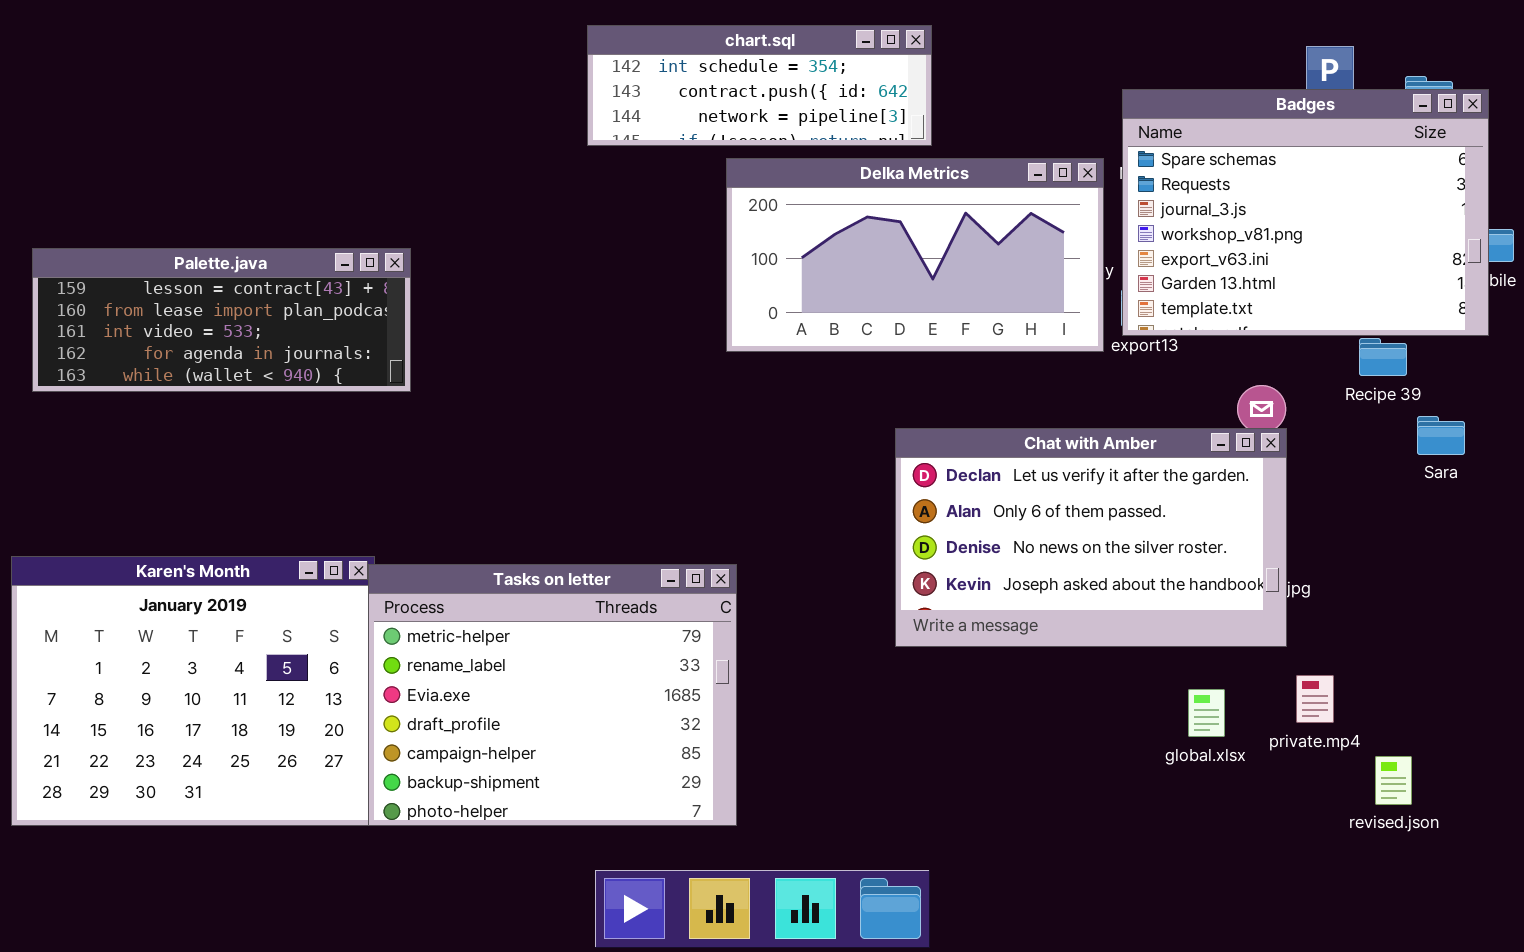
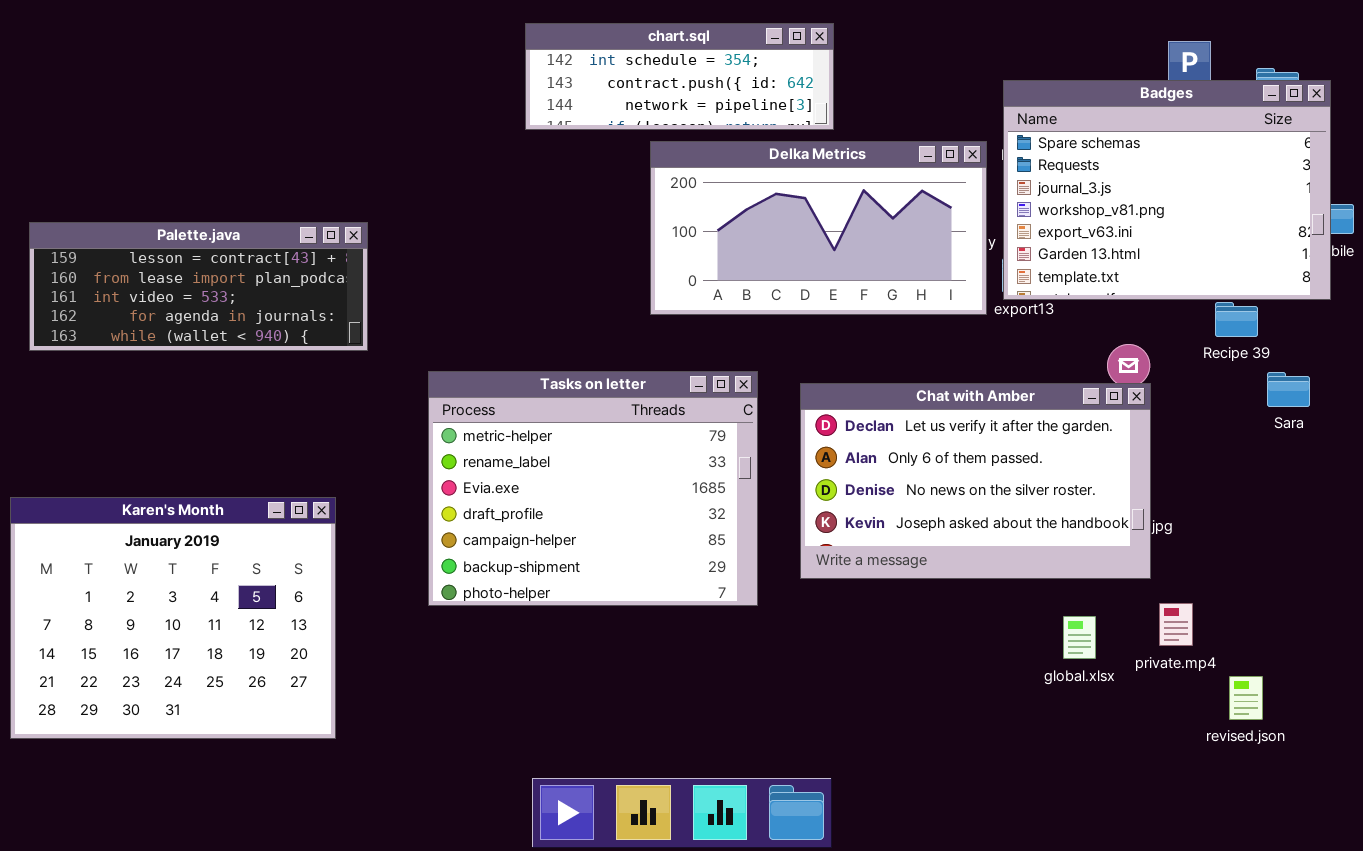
Tasks on letter: [368,564,737,826] -> [428,371,758,606], moved

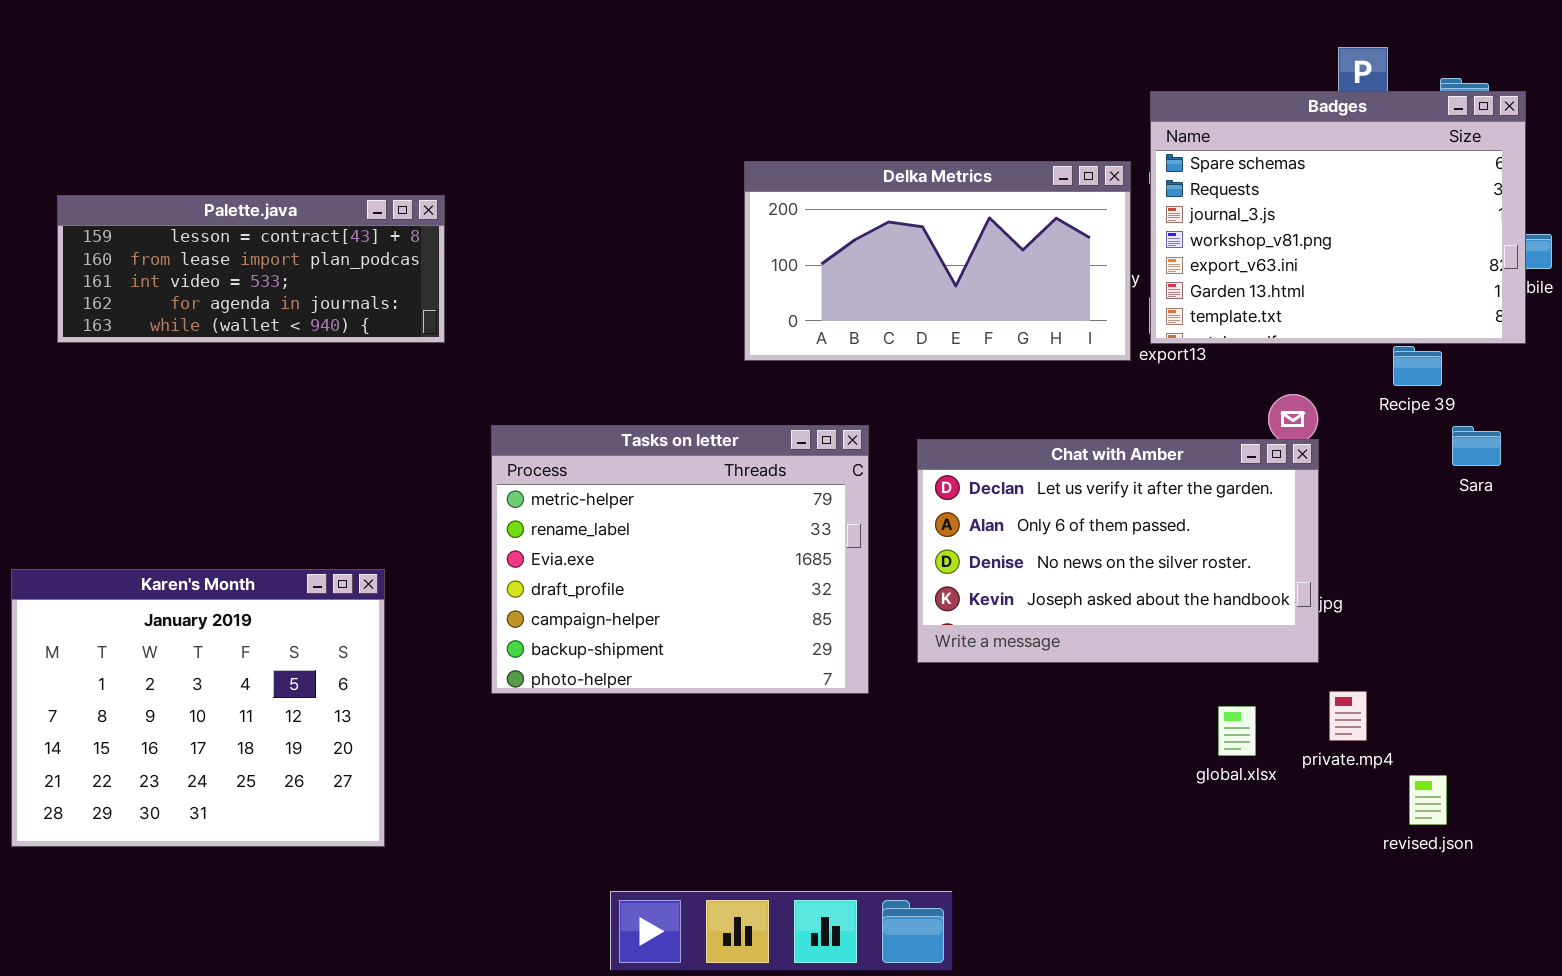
chart.sql: [525,23,834,130] -> none, closed
Palette.java: [29,222,368,351] -> [57,195,445,343], moved

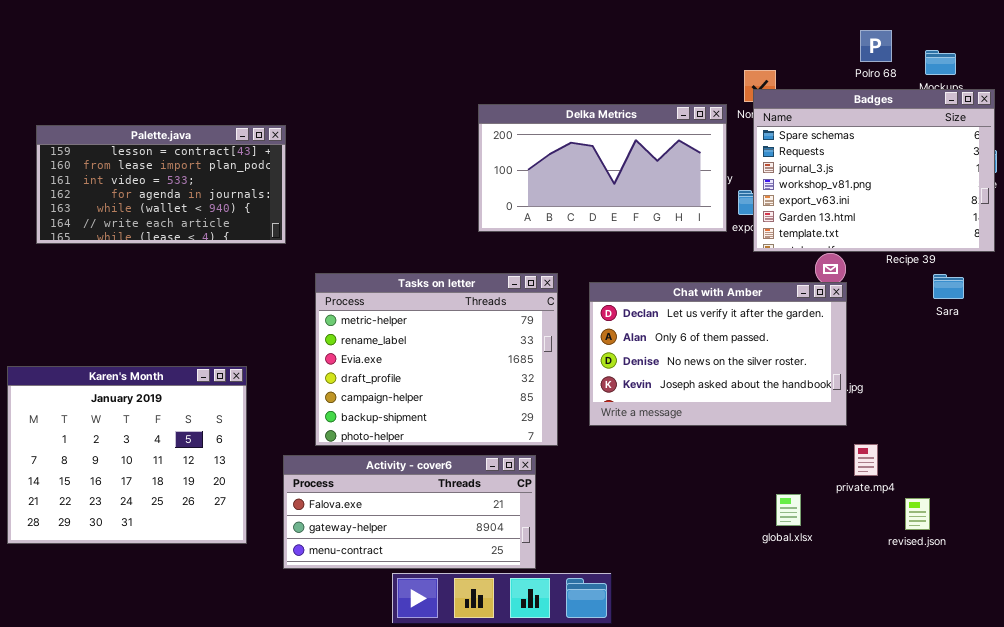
Badges: [1150,91,1526,344] -> [753,89,995,252], moved
Palette.java: [57,195,445,343] -> [36,125,286,244], resized
global.xlsx: [1218,706,1256,756] -> [776,494,801,526], moved
Activity - cover6: none -> [283,455,536,569], opened

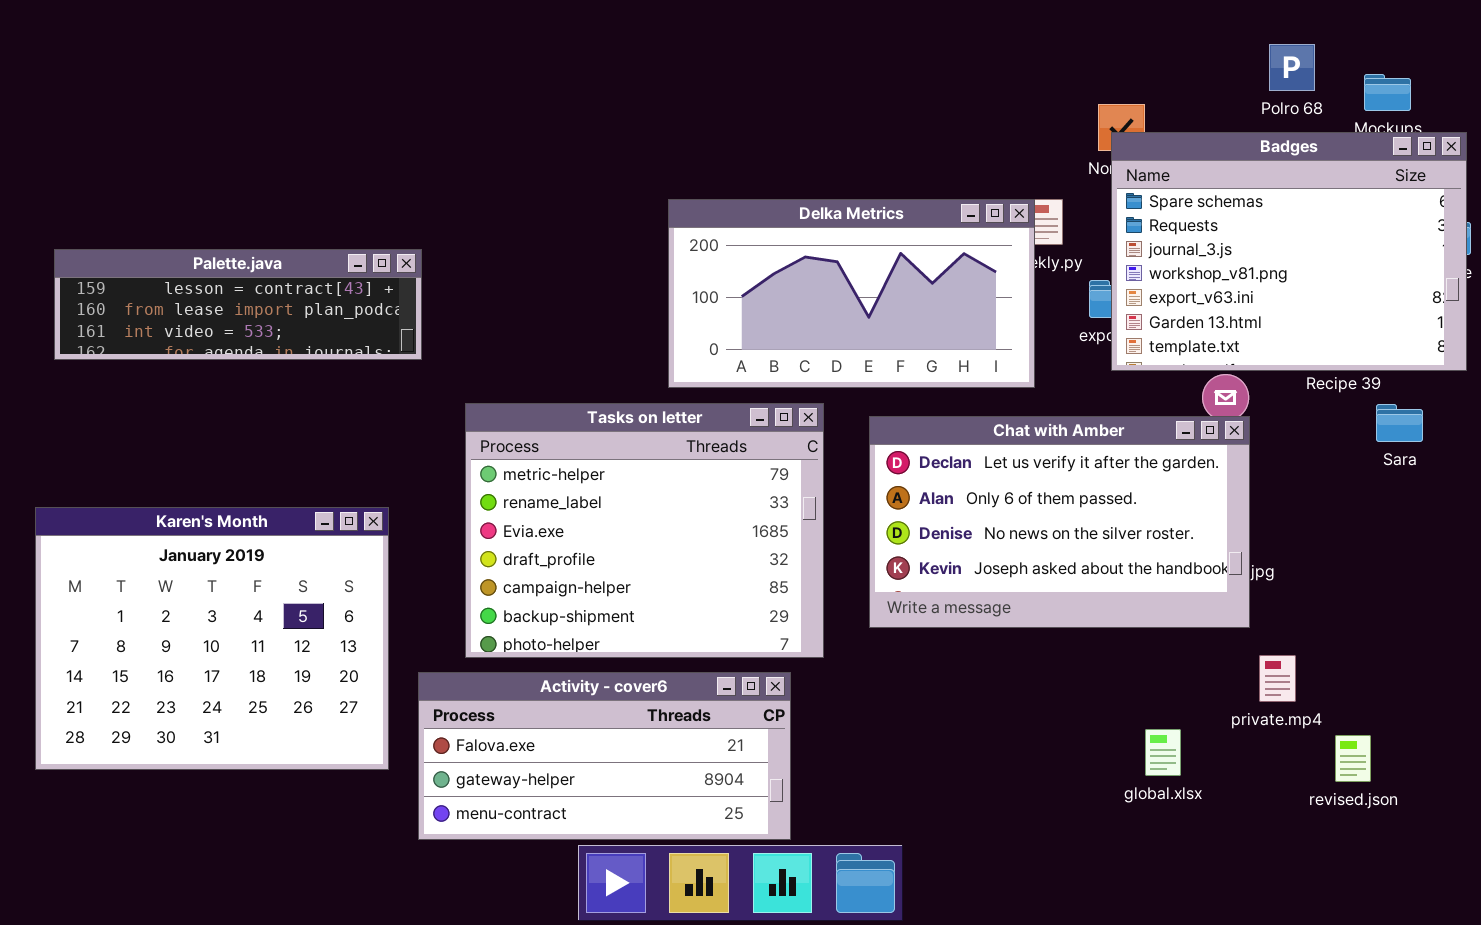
Delka Metrics: [478,104,727,232] -> [668,199,1035,388], moved
Palette.java: [36,125,286,244] -> [54,249,422,360], resized
Karen's Month: [7,366,247,544] -> [35,507,389,770], moved

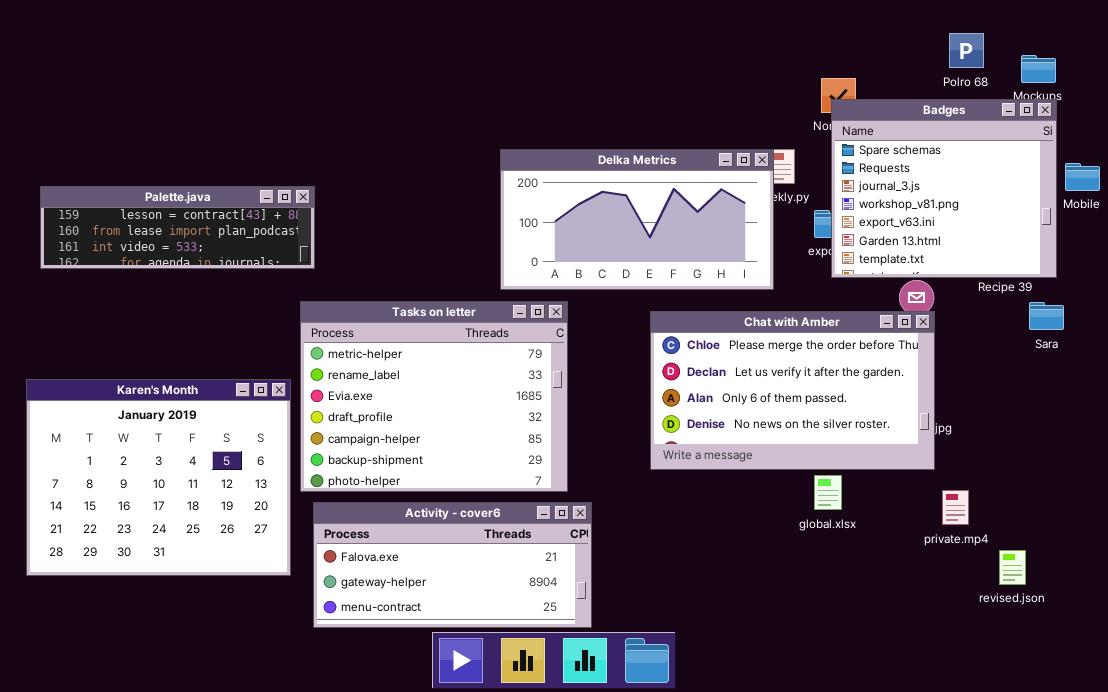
Badges: [1111,132,1467,371] -> [831,99,1057,278], resized
Tasks on letter: [465,403,824,658] -> [300,301,568,492], moved
Chat with Amber: [869,416,1250,628] -> [650,311,935,470], scrolled up 1 row
global.xlsx: [1145,729,1181,776] -> [814,475,842,510], moved

